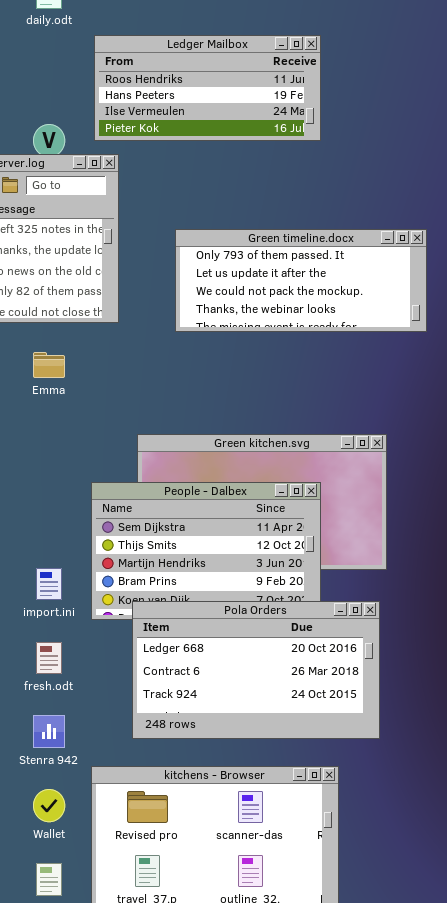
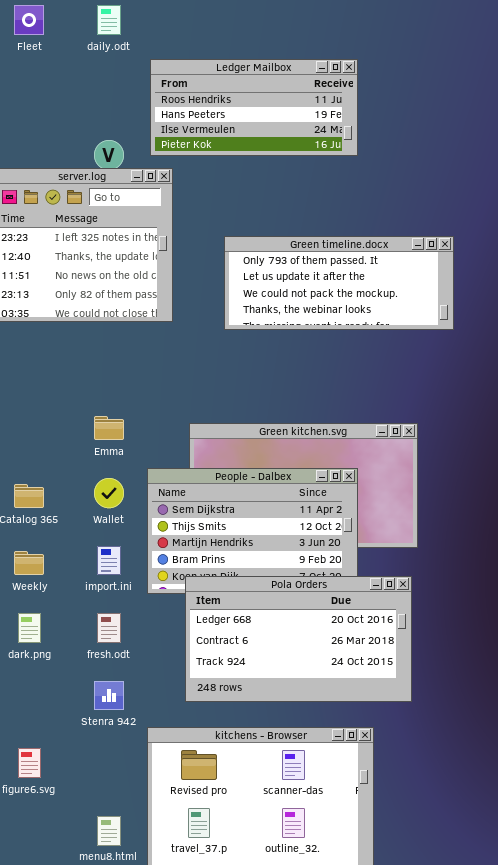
Emma: [33,352,65,378] -> [94,416,124,440], moved
Wallet: [33,789,65,822] -> [94,478,124,508], moved

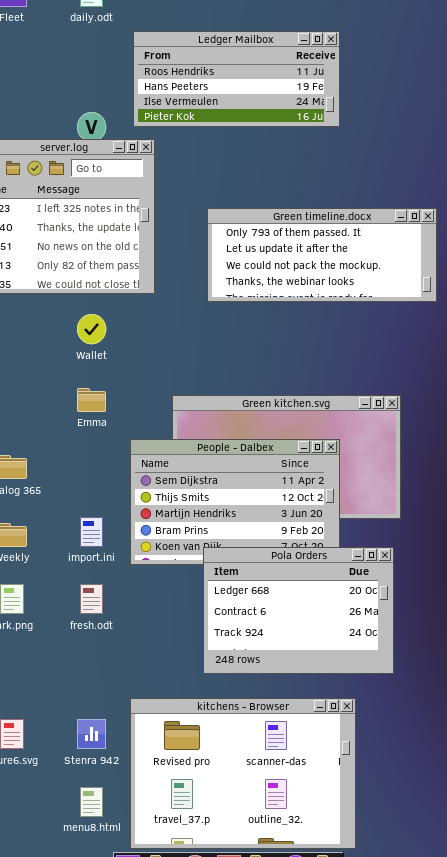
Wallet: [94,478,124,508] -> [77,314,106,344], moved
Pola Orders: [185,576,412,702] -> [203,547,394,674], resized
Stenra 942: [94,681,124,710] -> [77,719,106,749], moved

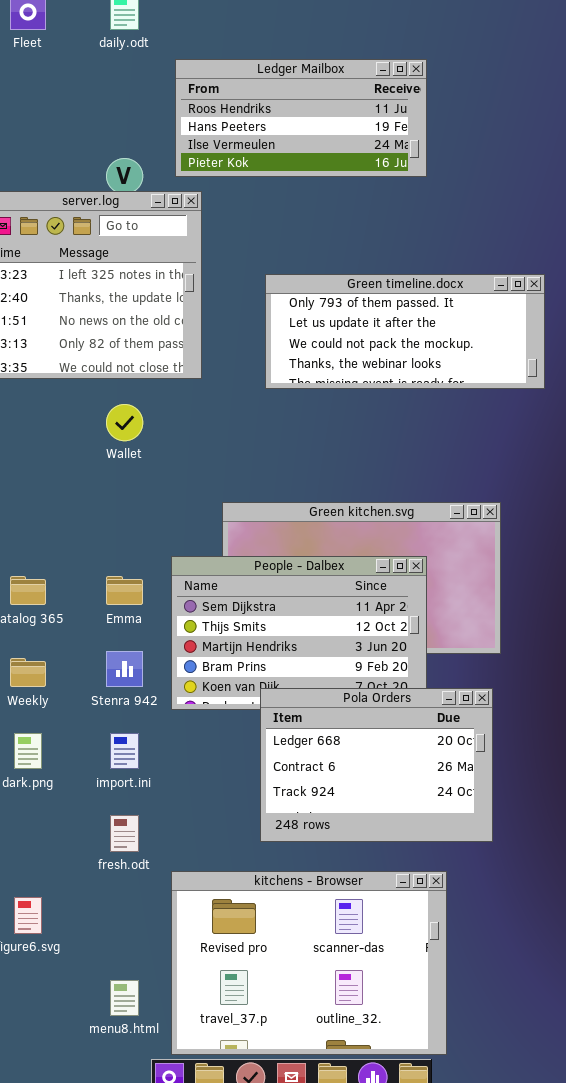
Emma: [77,388,106,412] -> [106,576,143,605], moved
import.ini: [80,517,103,547] -> [110,733,139,769], moved
fresh.odt: [80,584,103,614] -> [110,815,139,852], moved
Stenra 942: [77,719,106,749] -> [106,651,143,687], moved

